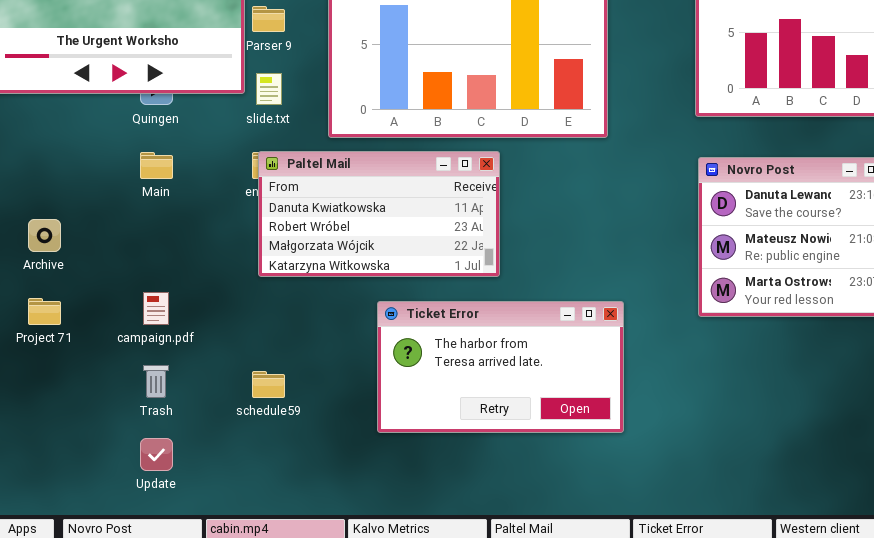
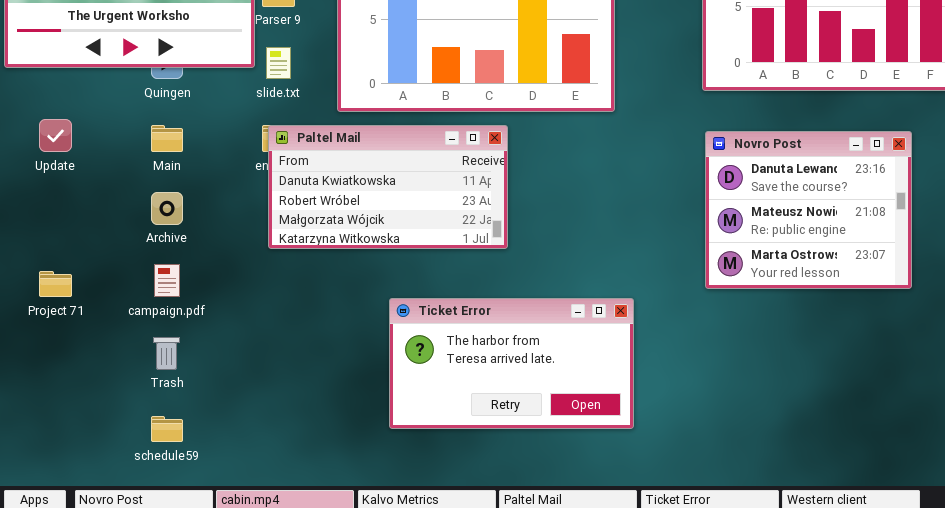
Archive: [28,219,61,252] -> [151,192,183,225], moved
Ticket Error: [377,301,624,433] -> [389,298,634,429], moved
schedule59: [252,371,285,398] -> [151,416,183,442], moved
Update: [140,438,173,471] -> [39,119,72,152], moved

